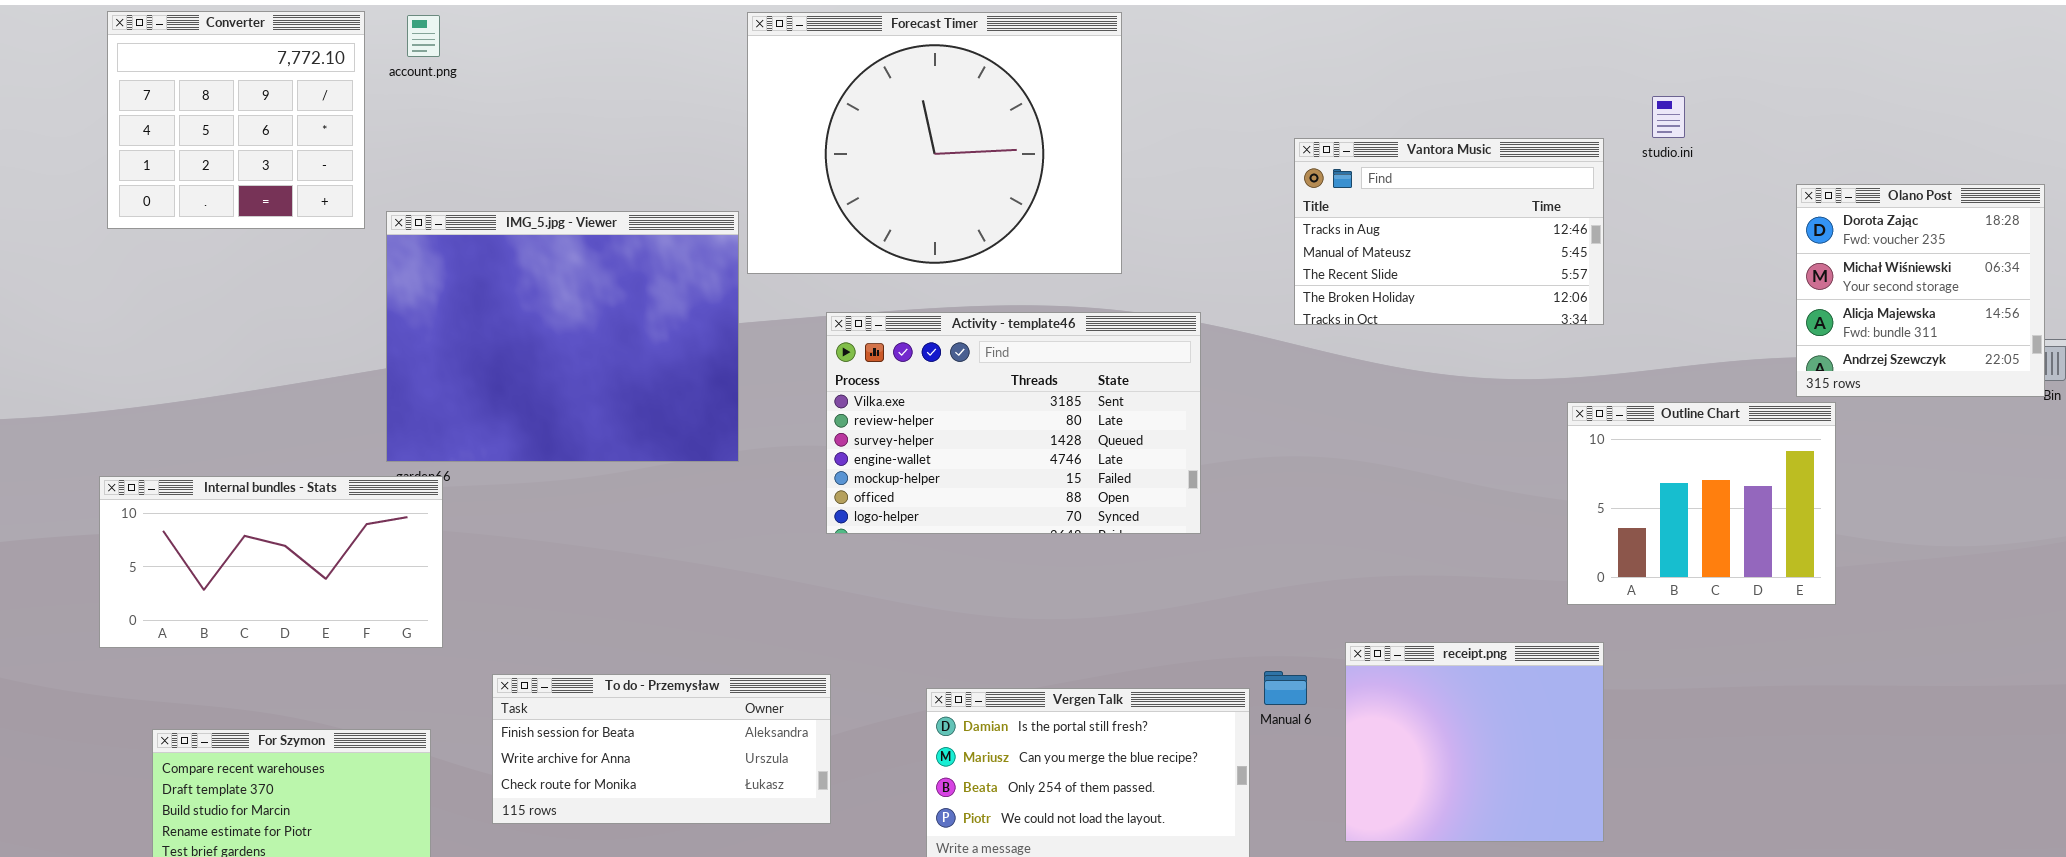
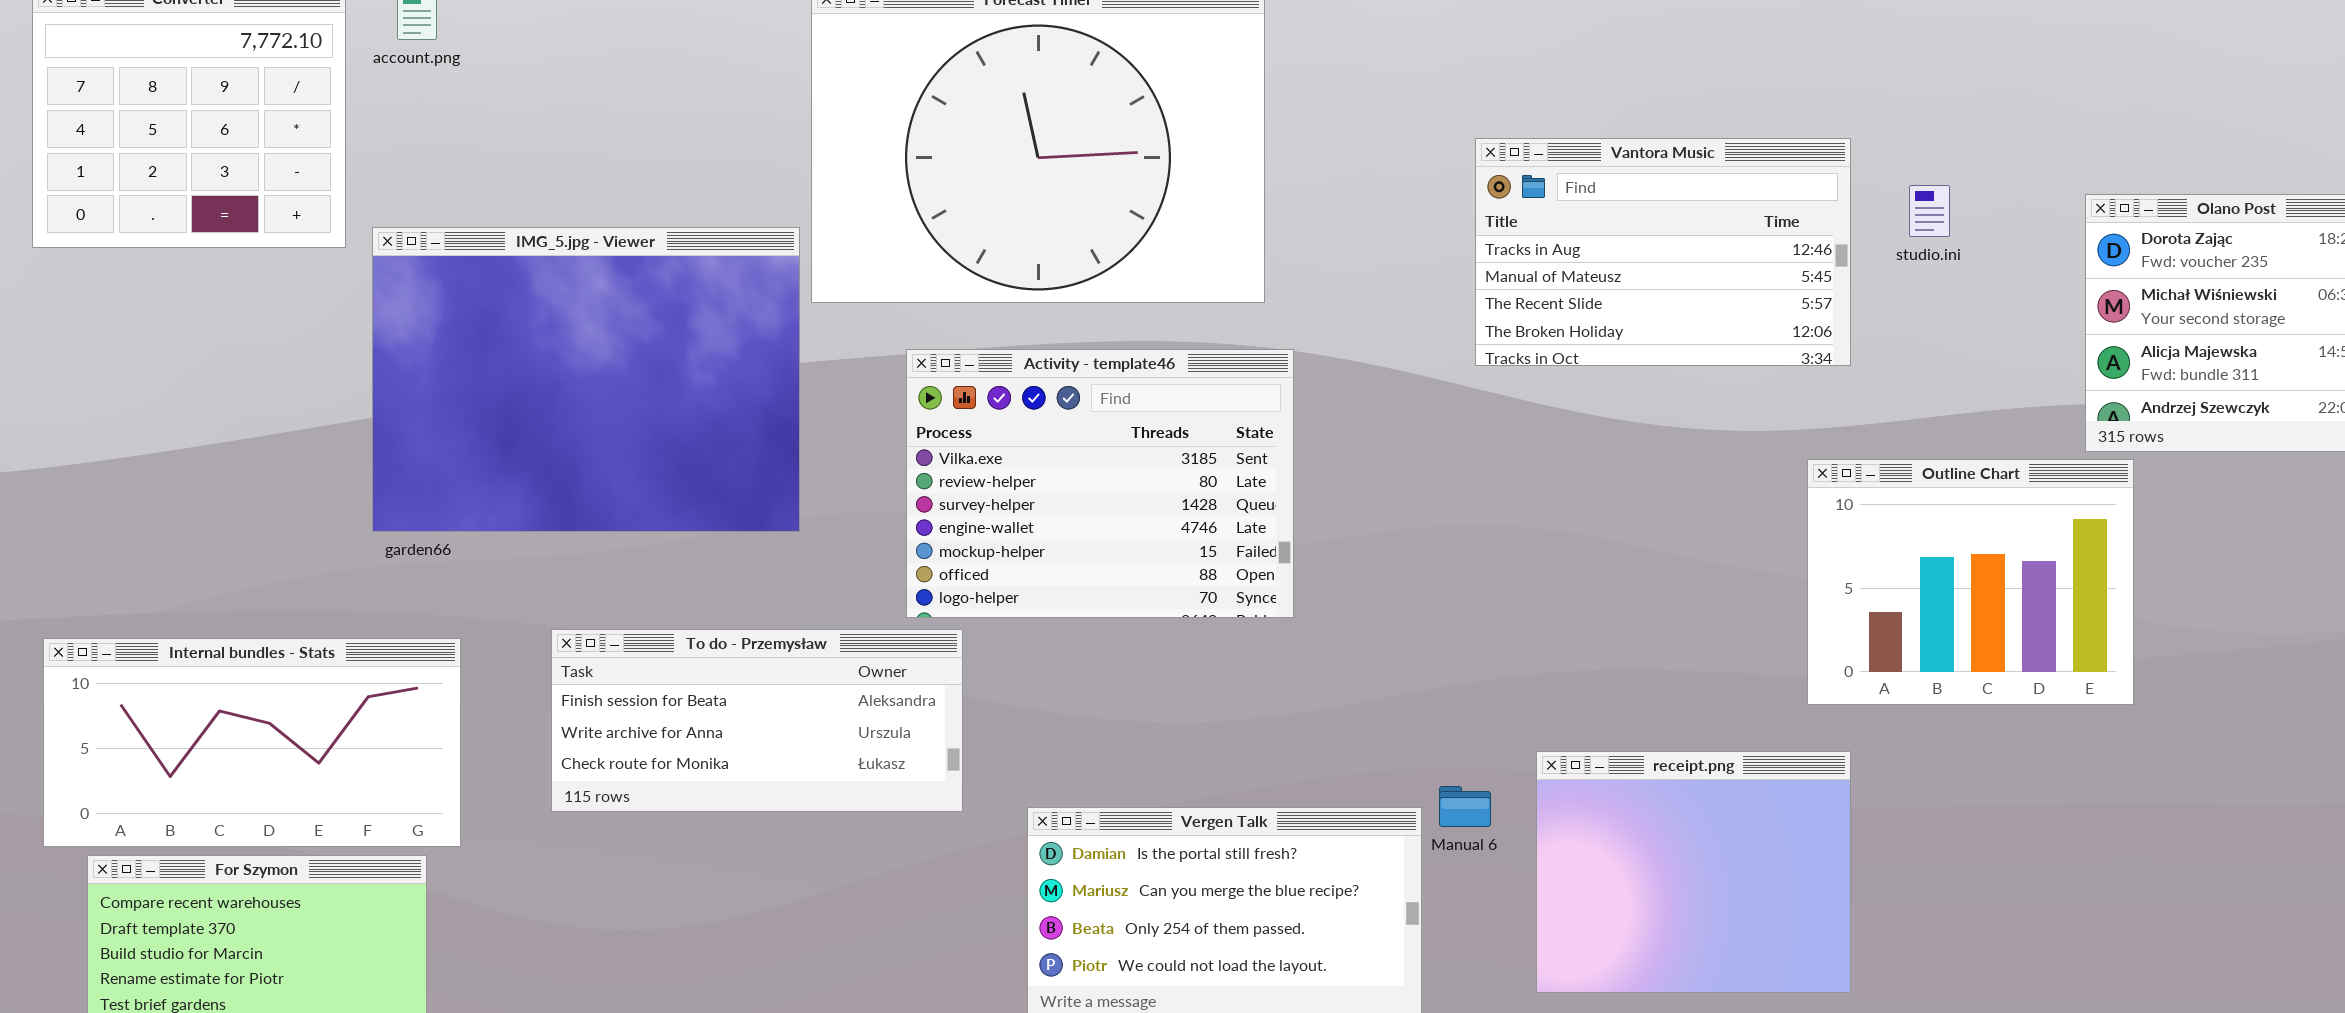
studio.ini: [1652,96,1685,138] -> [1909,185,1950,237], moved
Activity - template46: [826,312,1201,534] -> [906,349,1294,618], resized
Internal bundles - Stats: [99,476,443,648] -> [43,638,461,847], moved
To do - Przemysław: [492,674,831,824] -> [551,629,963,812], moved

